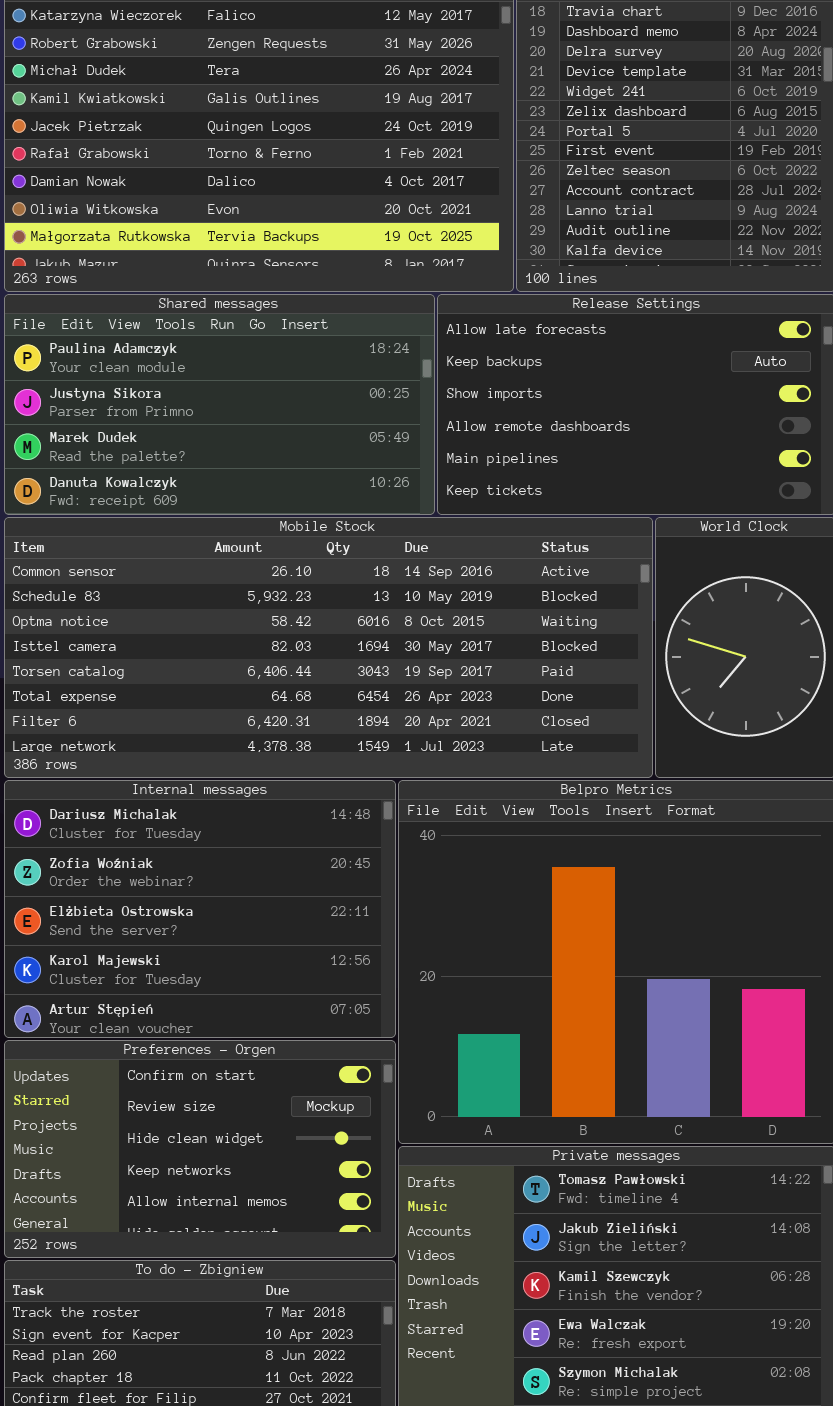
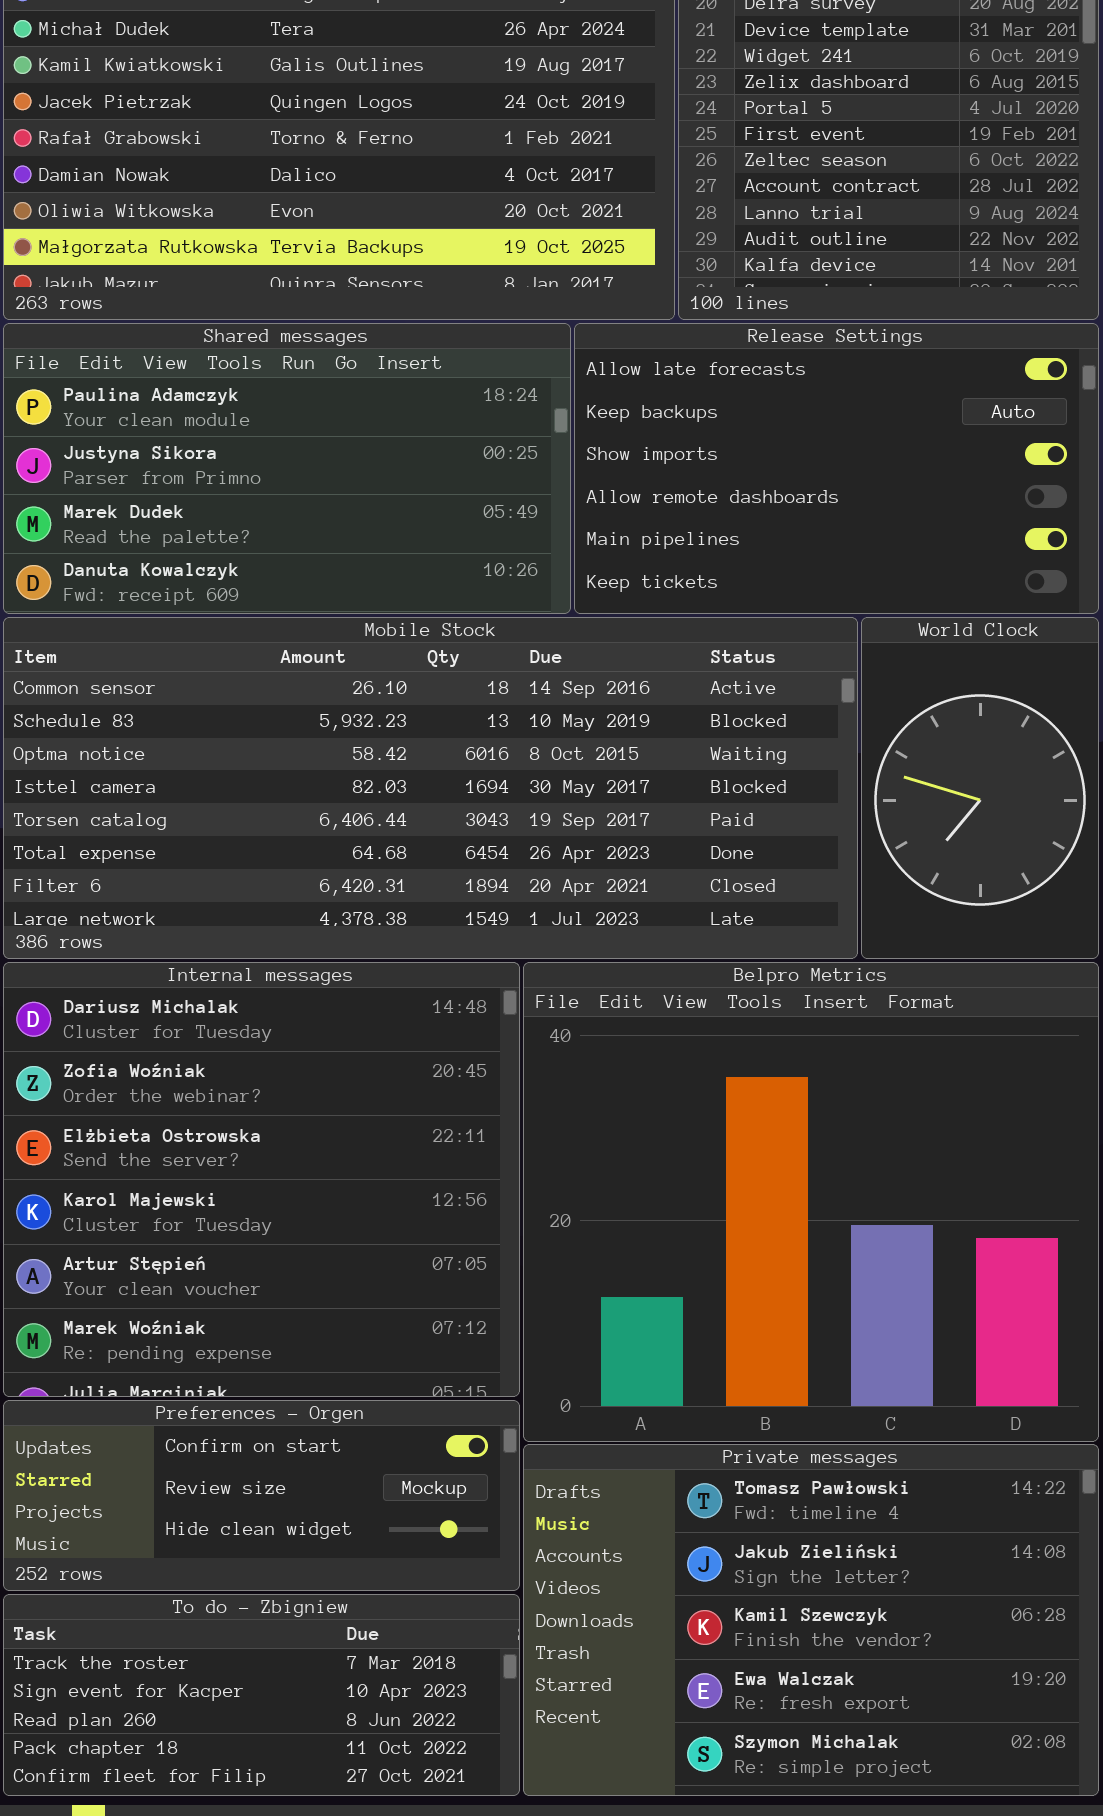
Internal messages: [4,780,396,1038] -> [3,962,520,1397], resized
Preferences - Orgen: [4,1040,396,1258] -> [3,1400,520,1591], resized

